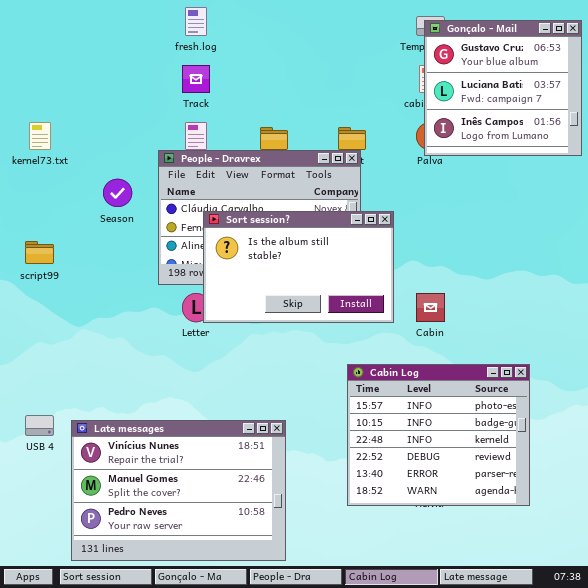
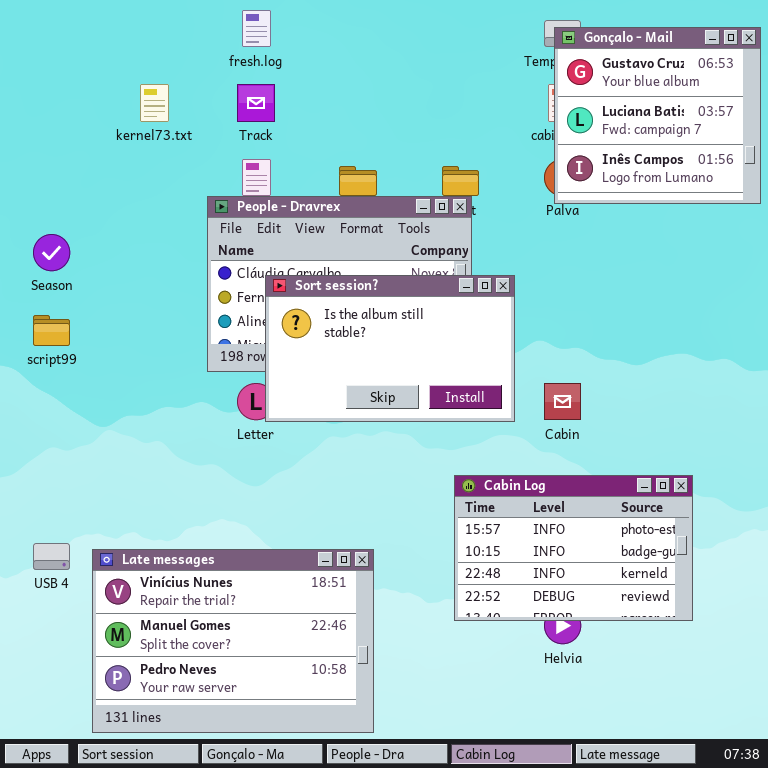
kernel73.txt: [29,122,51,150] -> [140,84,169,122], moved
Season: [103,179,132,207] -> [33,234,70,271], moved
Cabin Log: [347,364,530,506] -> [454,475,693,621], resized

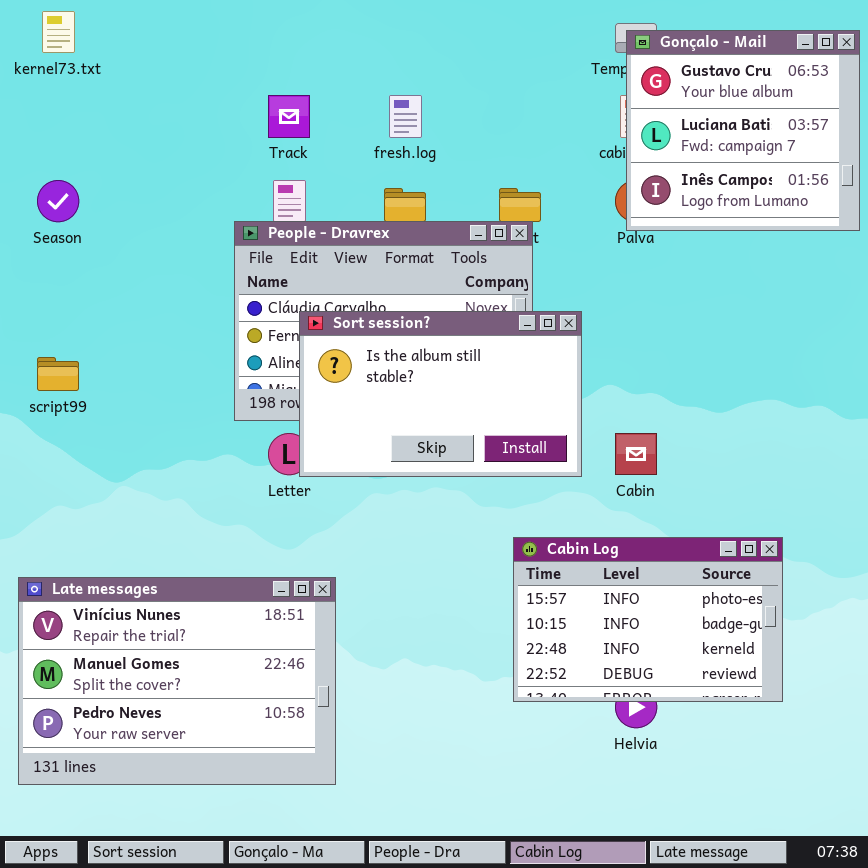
fresh.log: [242,10,271,47] -> [389,95,422,138], moved
kernel73.txt: [140,84,169,122] -> [42,11,75,53], moved
Season: [33,234,70,271] -> [37,180,79,222], moved
Late messages: [92,549,374,733] -> [18,577,336,785], moved

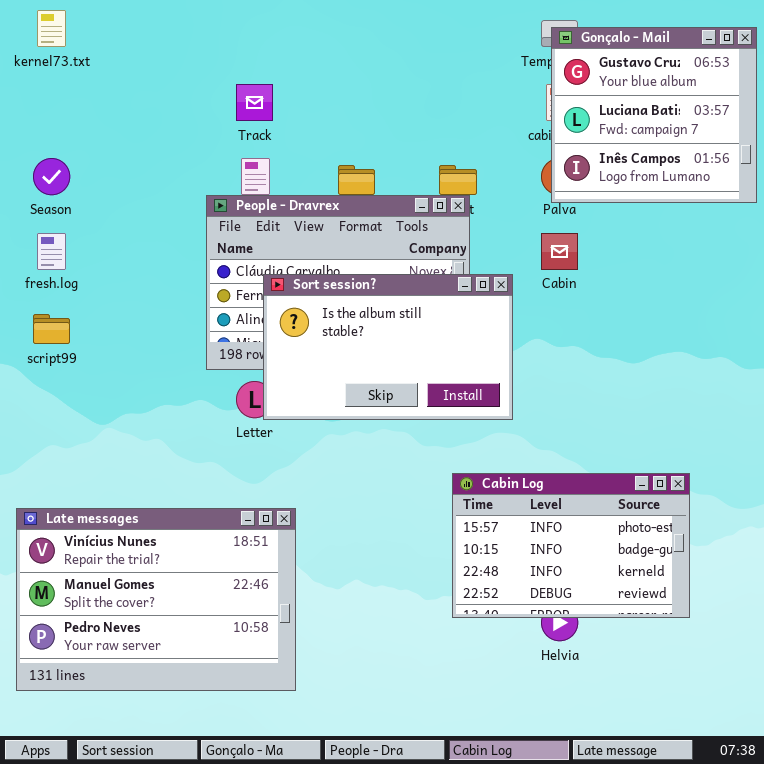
fresh.log: [389,95,422,138] -> [37,233,66,270], moved
Cabin: [615,433,657,475] -> [541,233,578,270], moved

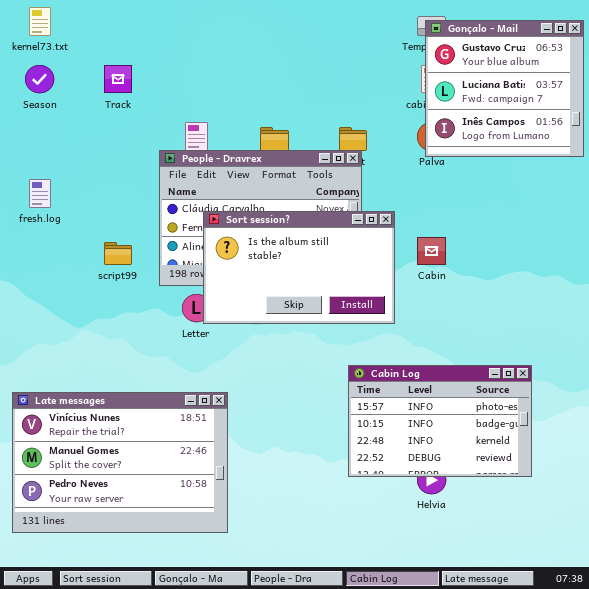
Track: [236,84,273,121] -> [104,65,132,93], moved
Season: [33,158,70,195] -> [25,65,54,93], moved
Cabin: [541,233,578,270] -> [417,237,446,265], moved
script99: [33,314,70,344] -> [104,242,132,265], moved

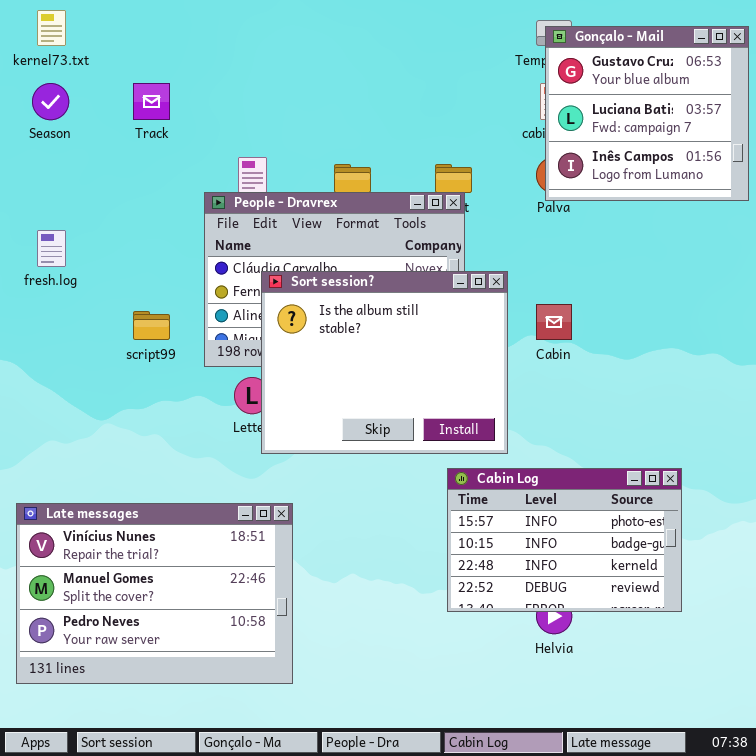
Sort session?: [203,211,395,324] -> [261,271,508,454], resized

